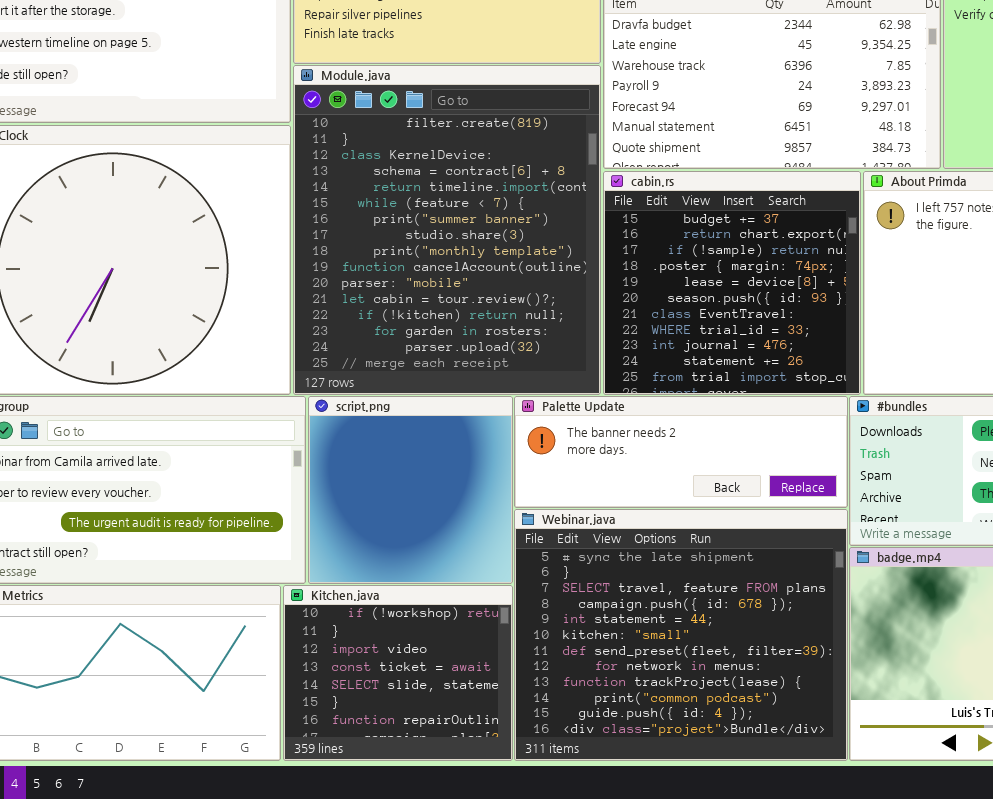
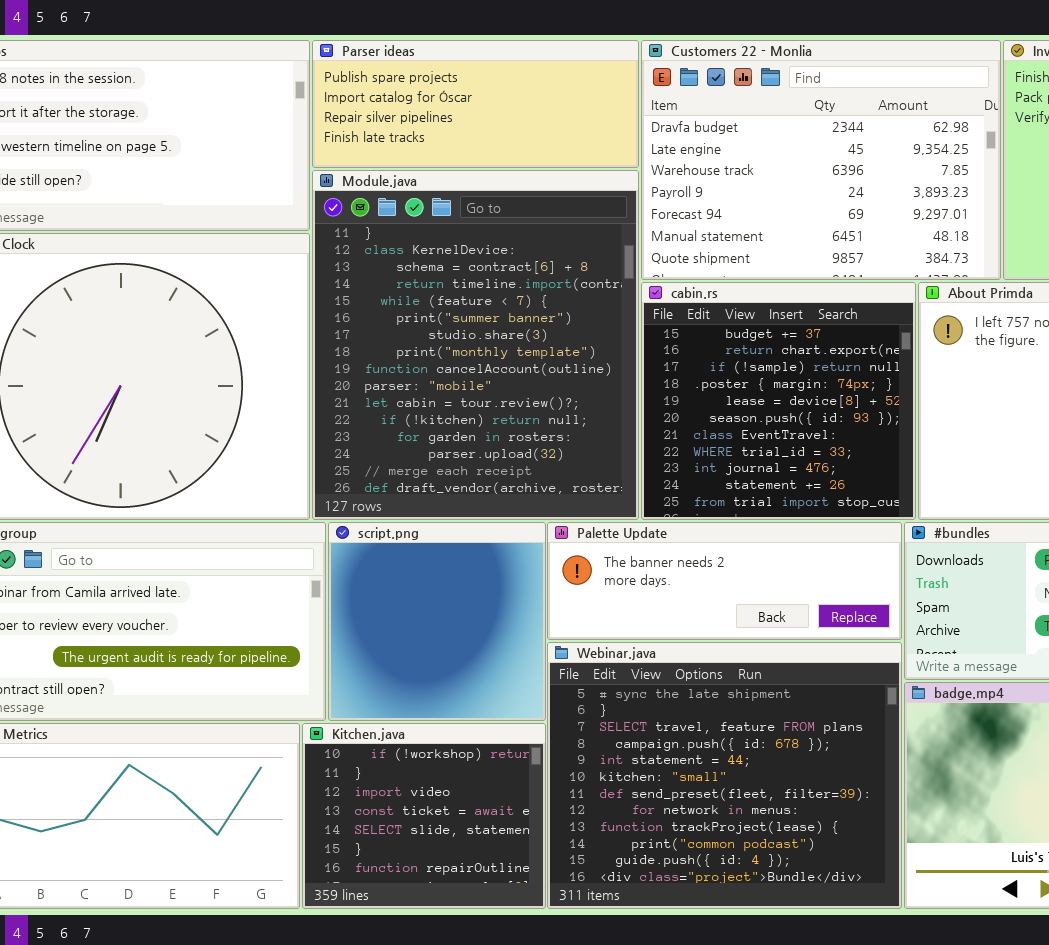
Module.java: [293,65,601,395] -> [312,170,639,520], scrolled down 1 row

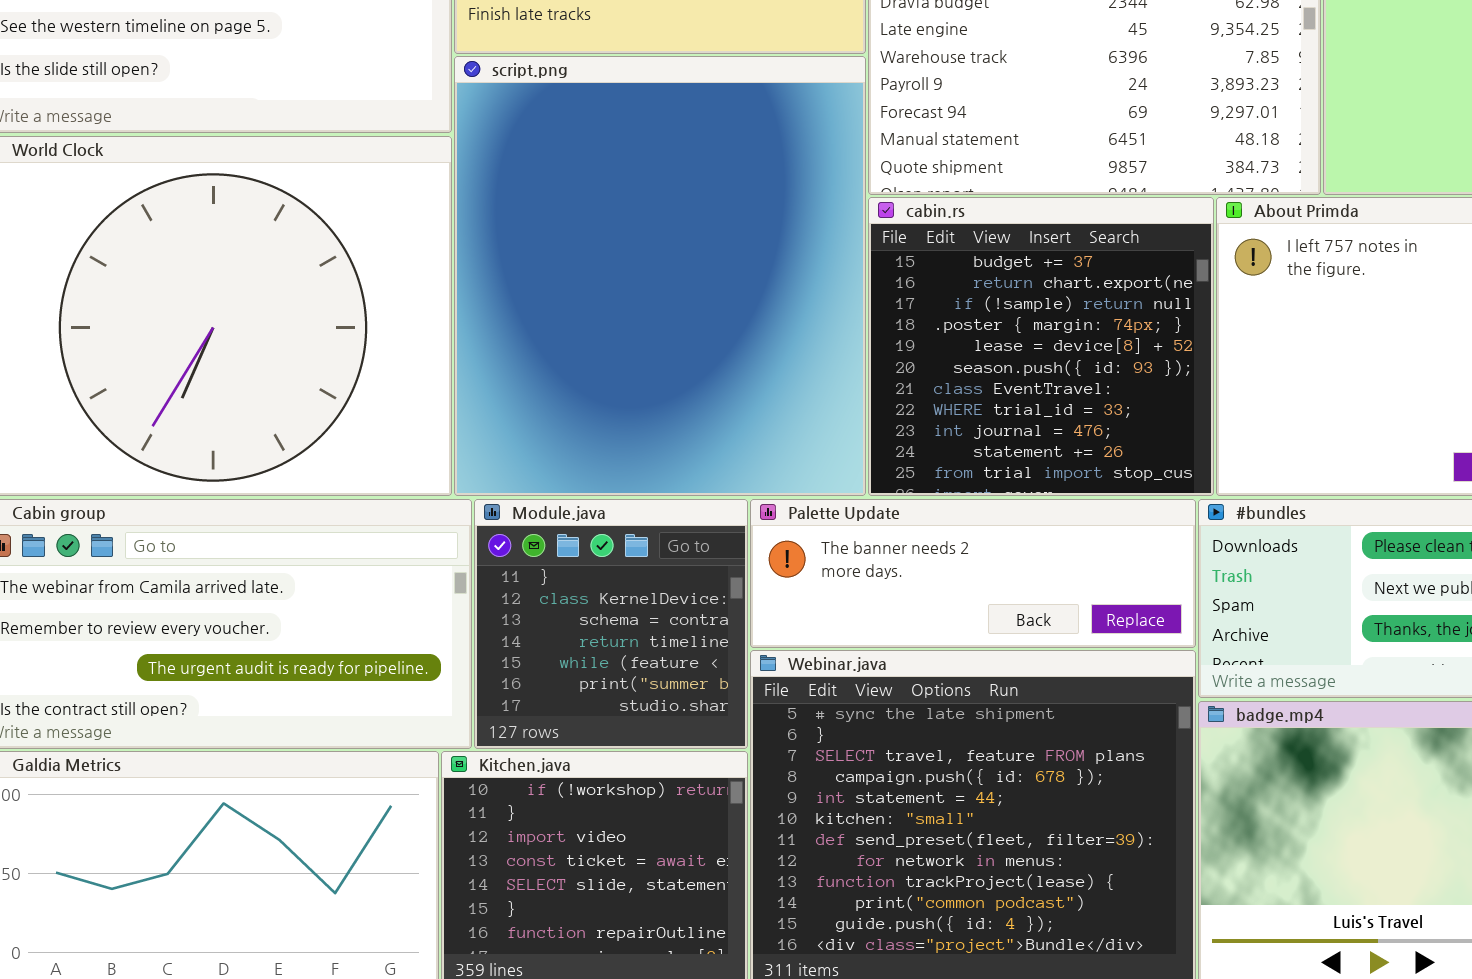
Module.java: [312,170,639,520] -> [474,499,748,749], moved, resized
script.png: [328,522,546,721] -> [454,56,866,496], moved, resized

